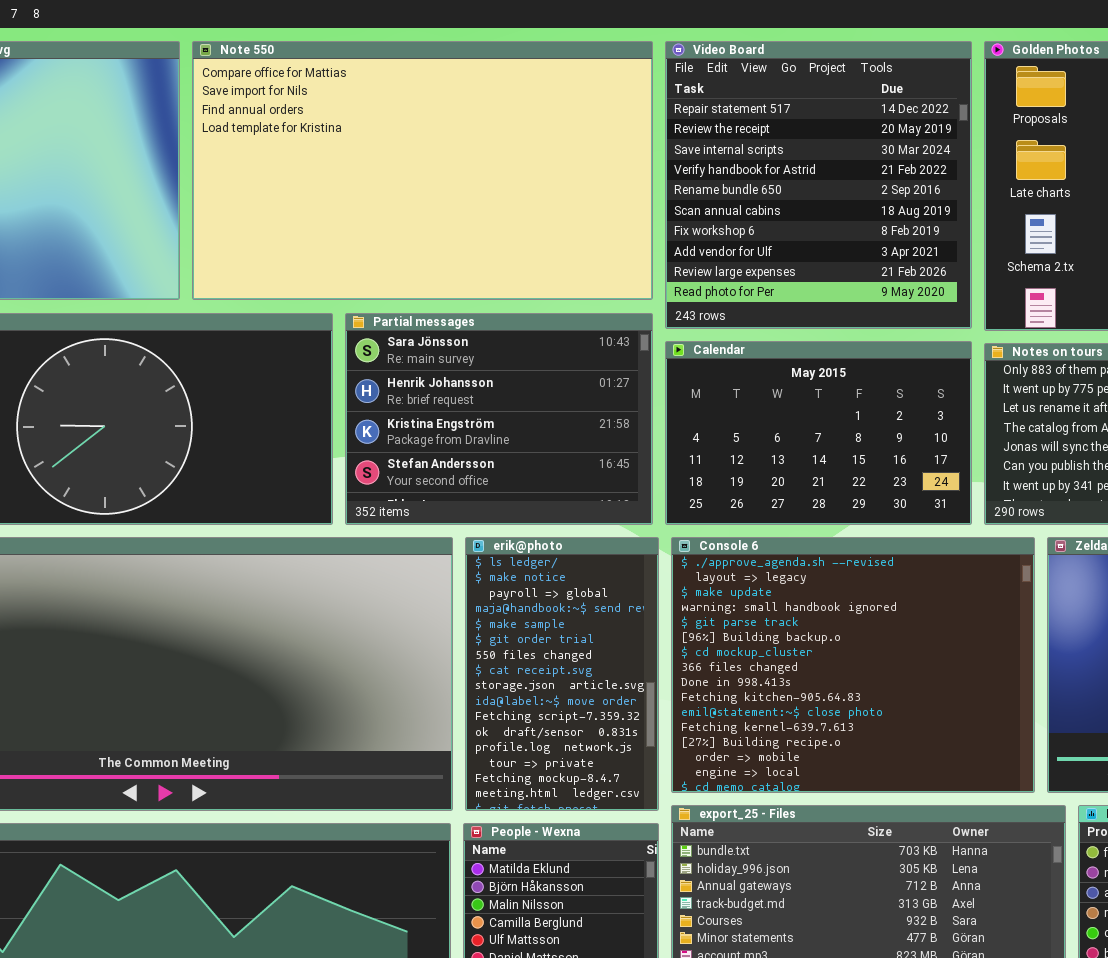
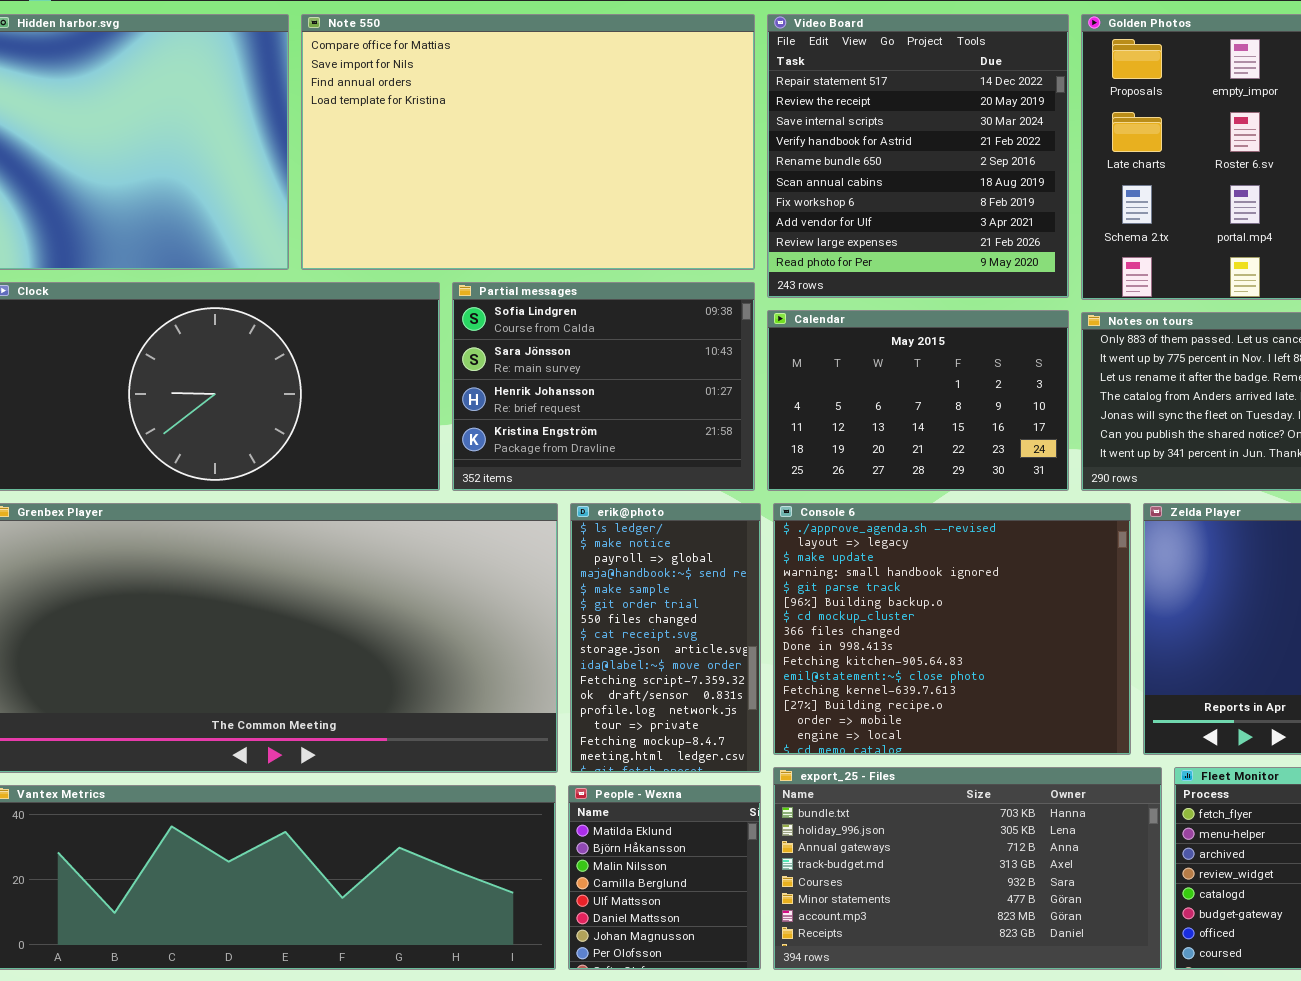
Partial messages: [345,313,653,525] -> [452,282,755,491], scrolled up 1 row

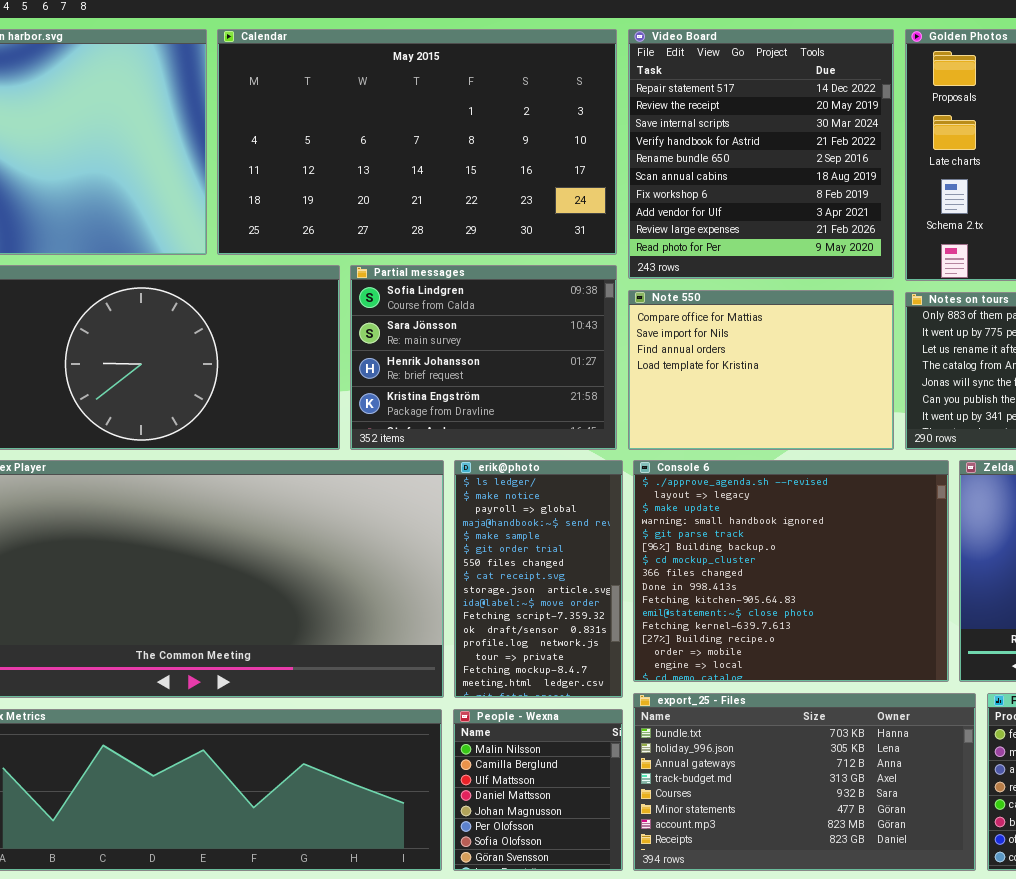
Note 550: [301,14,755,270] -> [628,290,894,450], moved, resized
Calendar: [767,310,1069,491] -> [217,29,617,255], moved, resized
People - Wexna: [568,785,761,970] -> [453,709,623,871], scrolled down 2 rows

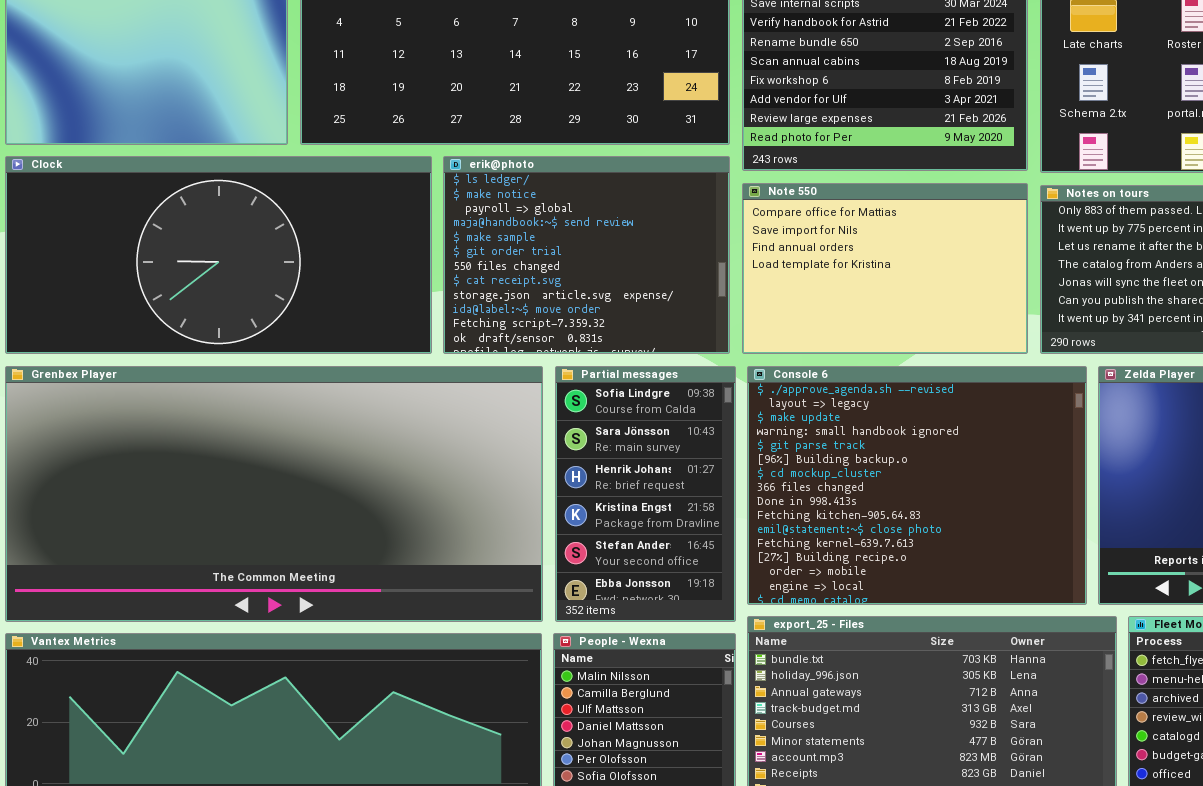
Partial messages: [350,265,617,450] -> [555,366,736,622], moved, resized
erik@photo: [454,460,623,698] -> [443,156,730,354], moved, resized

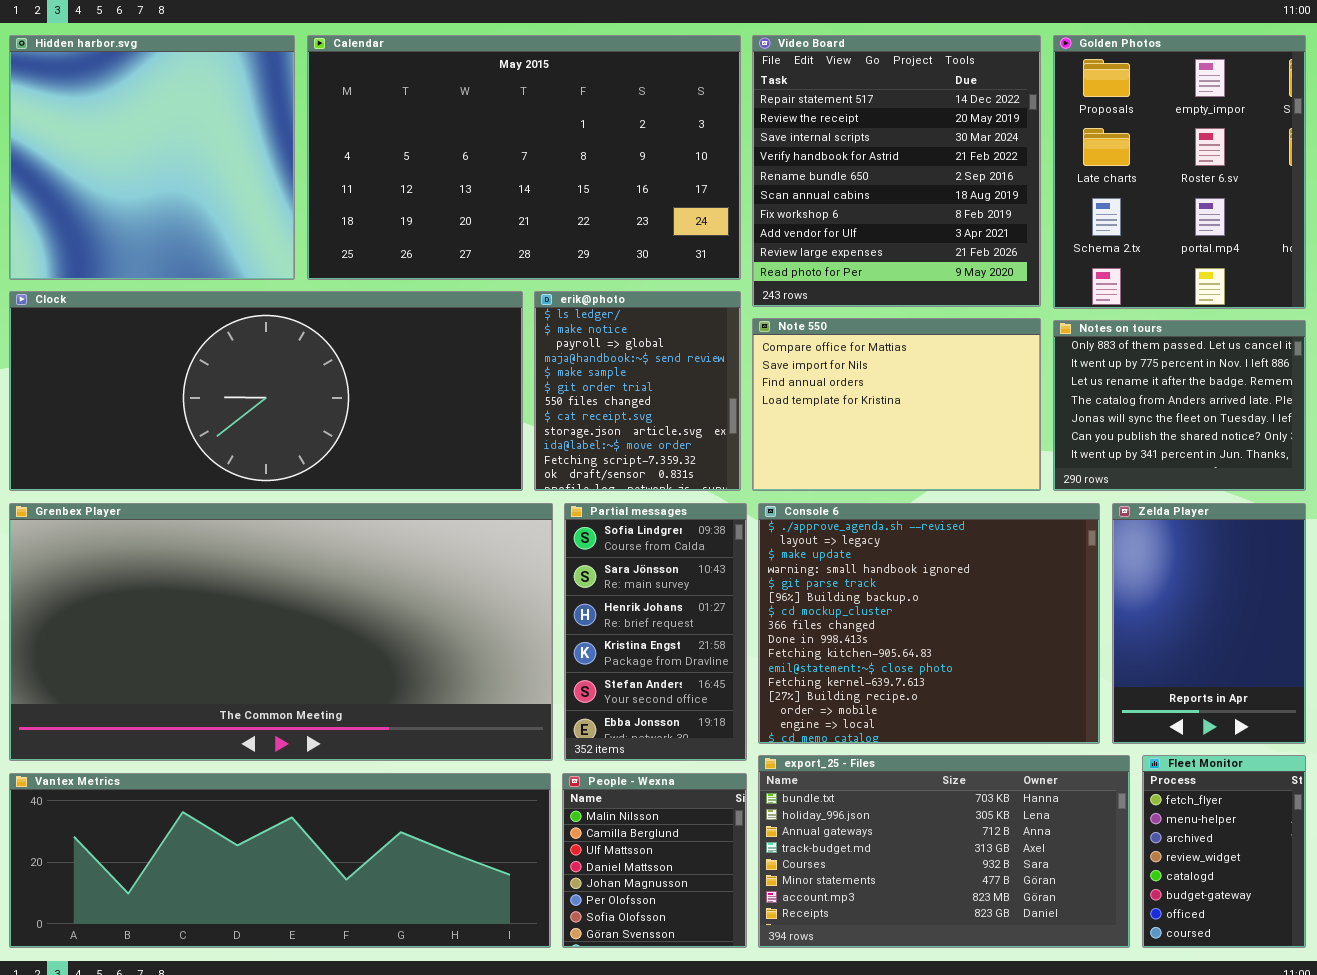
Clock: [5,156,432,354] -> [9,291,523,491], resized
erik@photo: [443,156,730,354] -> [534,291,741,491], resized

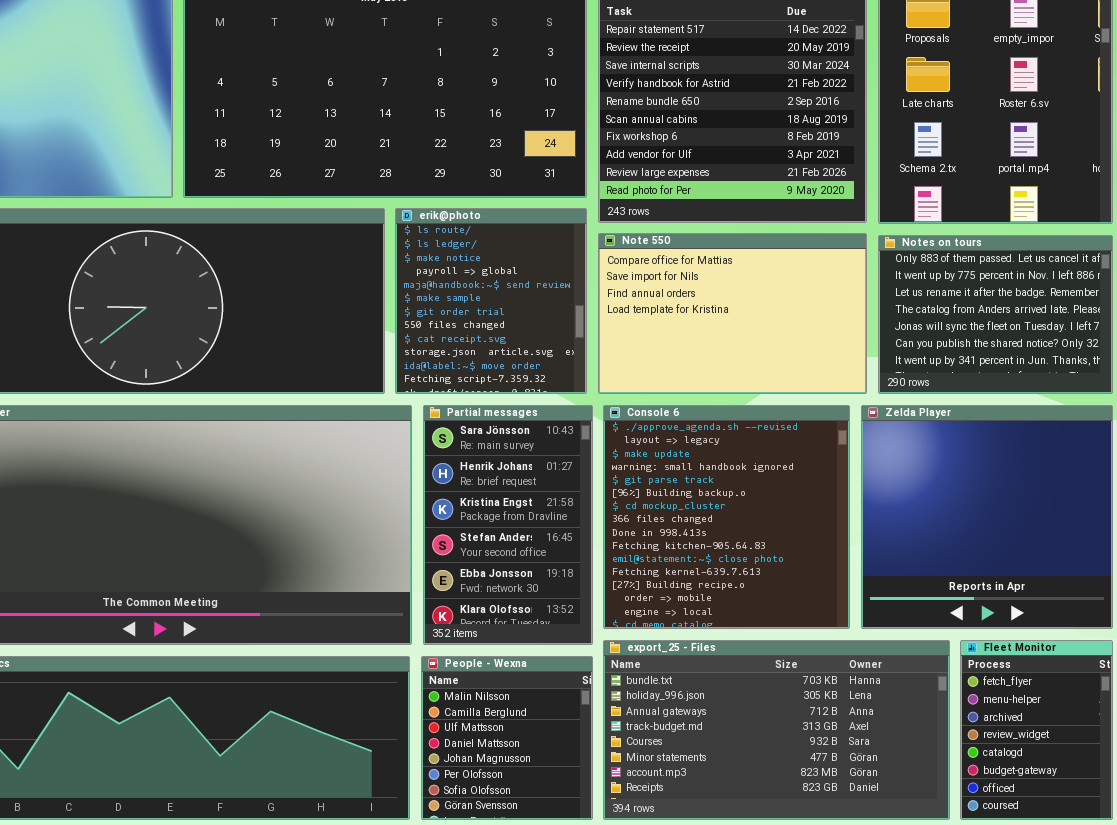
erik@photo: [534,291,741,491] -> [395,208,587,394], scrolled up 1 row
Partial messages: [564,503,747,761] -> [423,405,593,645], scrolled down 1 row
Console 6: [758,503,1100,744] -> [603,405,850,629], resized
Zelda Player: [1112,503,1306,744] -> [861,405,1113,629], resized

